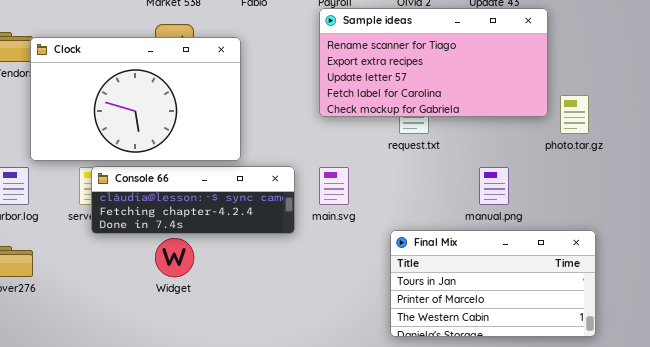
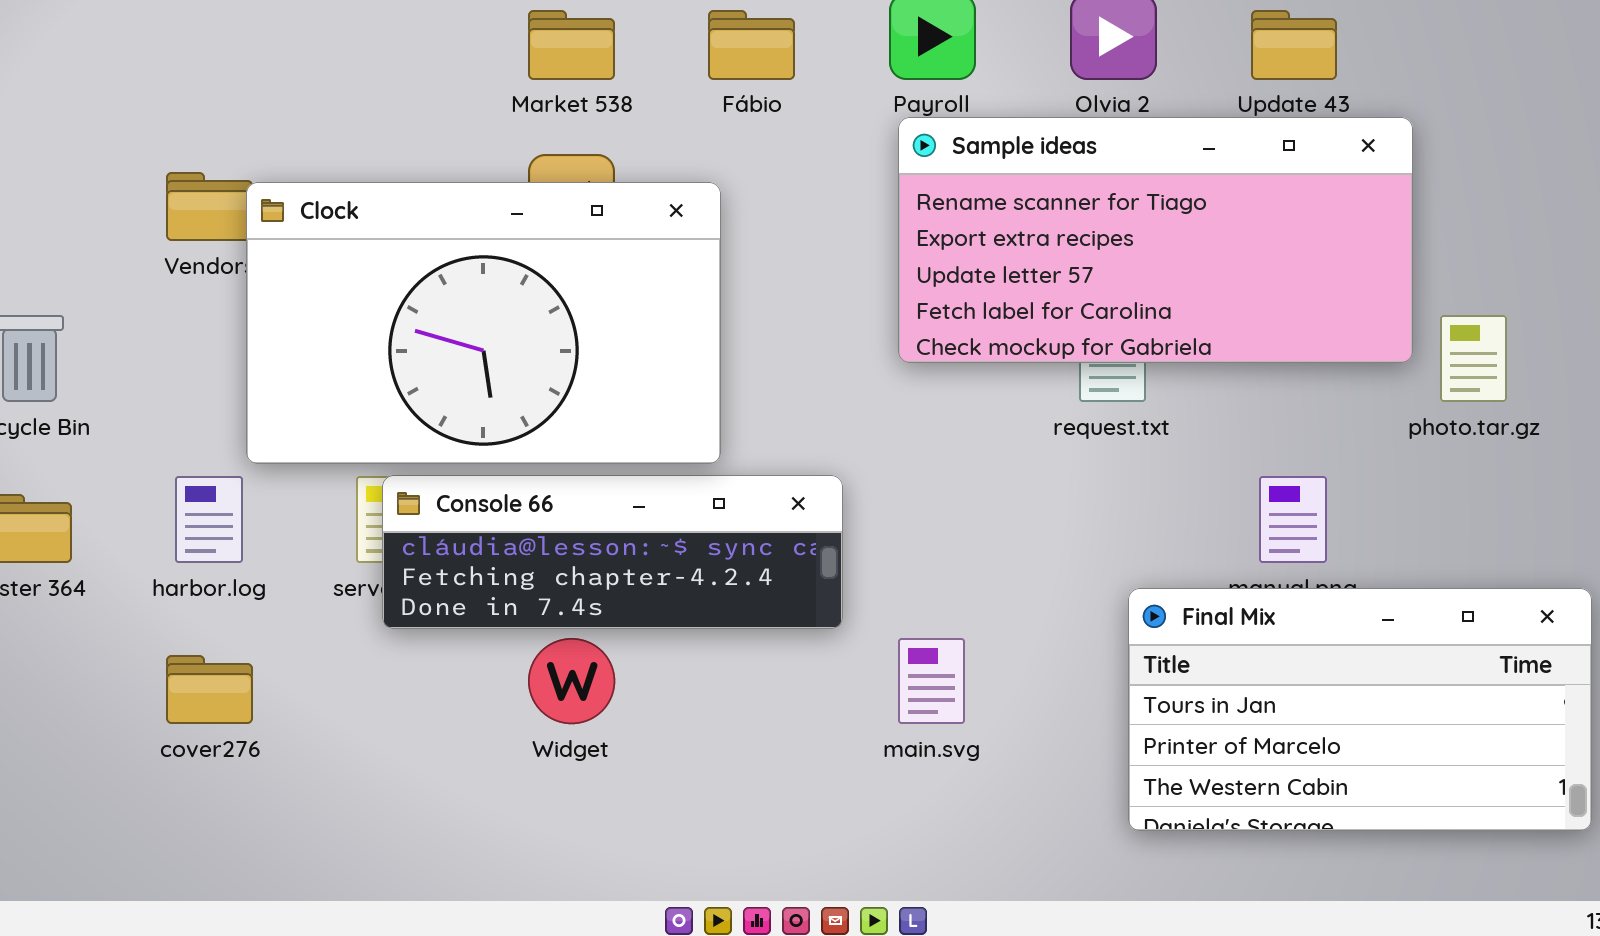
main.svg: [319,167,349,205] -> [898,638,965,724], moved
Final Mix: [390,230,596,337] -> [1128,588,1592,831], moved

